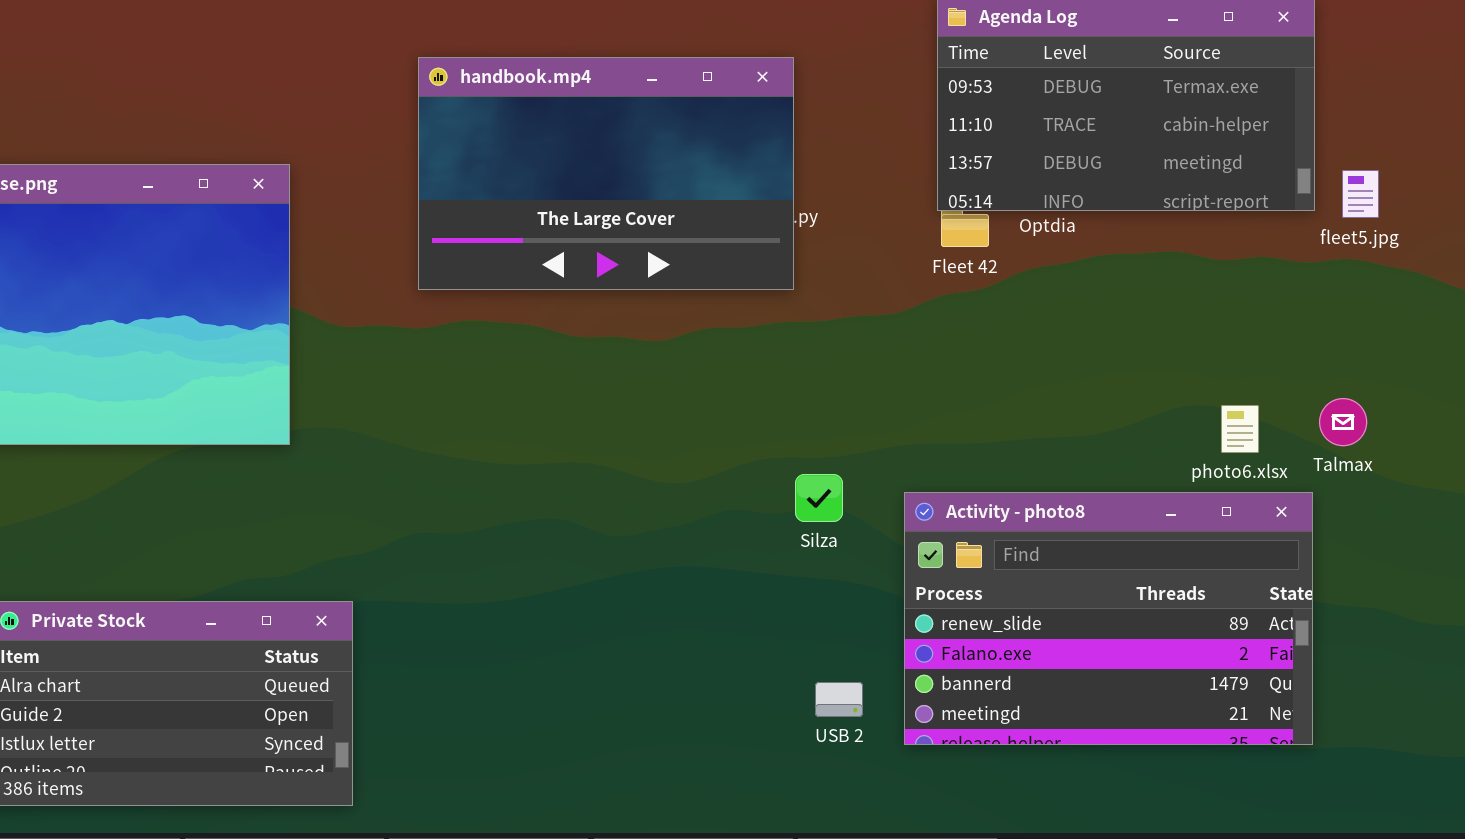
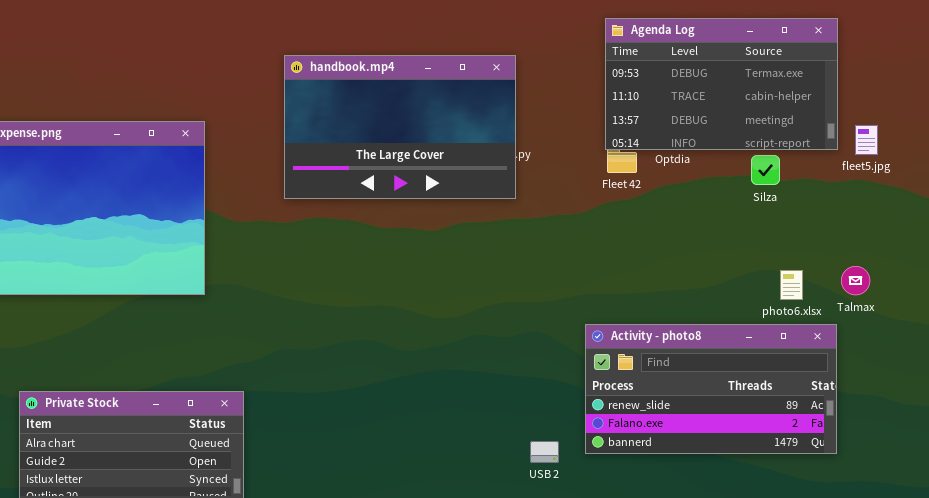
Silza: [795,474,843,522] -> [751,155,780,185], moved
Activity - photo8: [904,492,1313,745] -> [585,324,837,454], resized

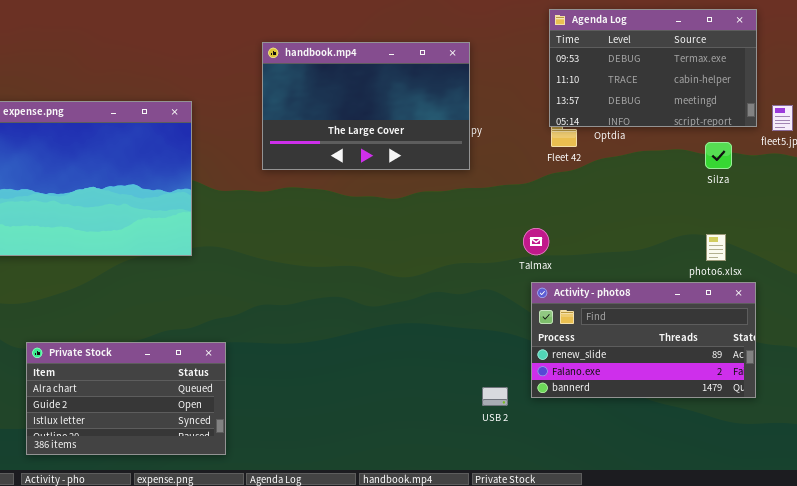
Silza: [751,155,780,185] -> [705,142,732,169], moved
Talmax: [841,266,870,295] -> [523,228,549,255], moved

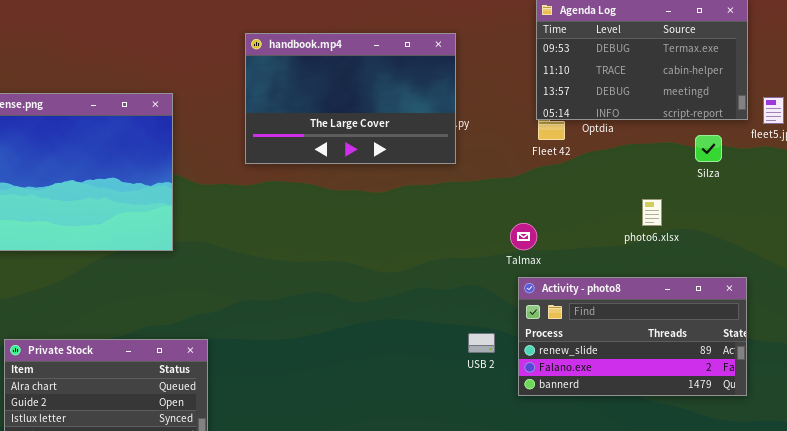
photo6.xlsx: [706,234,726,261] -> [642,199,662,226], moved
USB 2: [482,387,508,406] -> [468,333,495,353], moved

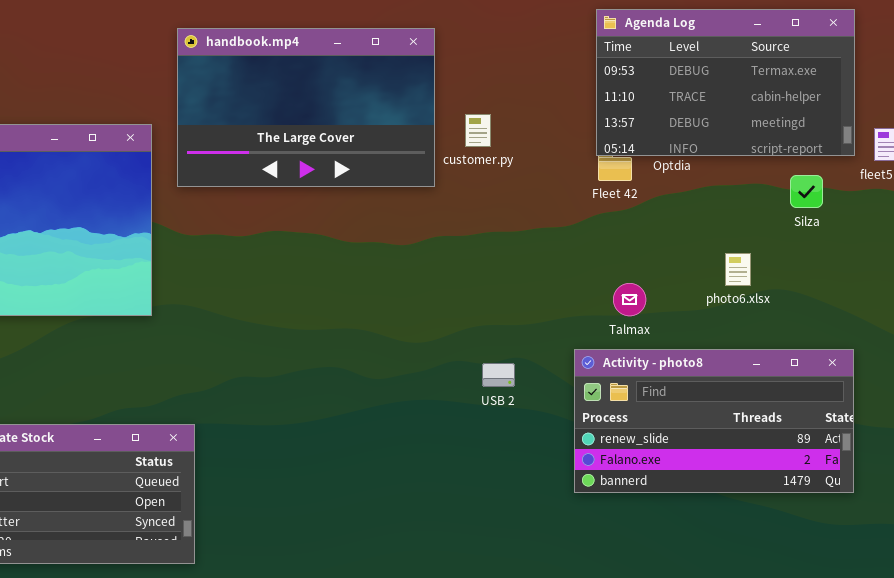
handbook.mp4: [245,33,456,164] -> [177,28,435,187], moved
Talmax: [510,223,537,250] -> [613,283,646,316], moved
USB 2: [468,333,495,353] -> [482,363,515,387], moved

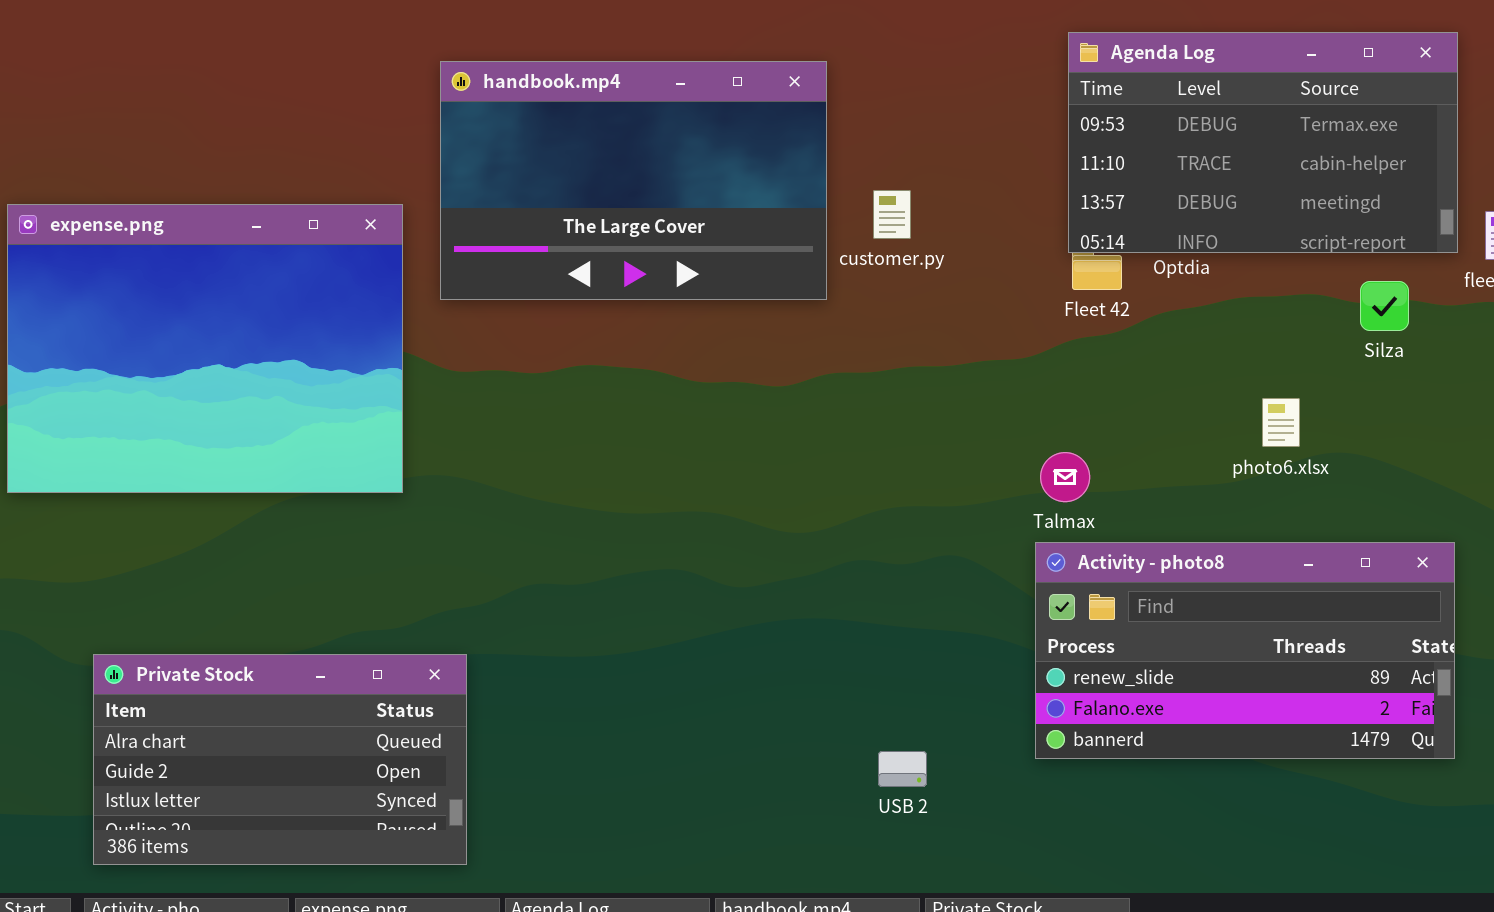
Talmax: [613,283,646,316] -> [1040,452,1090,502], moved
USB 2: [482,363,515,387] -> [878,751,927,787], moved

